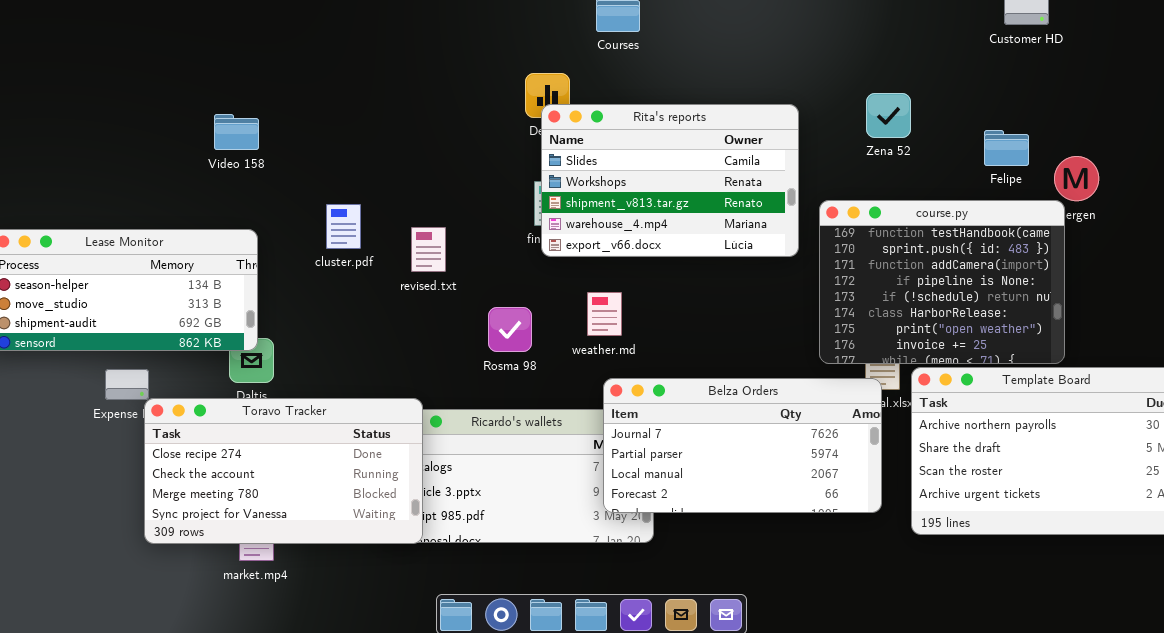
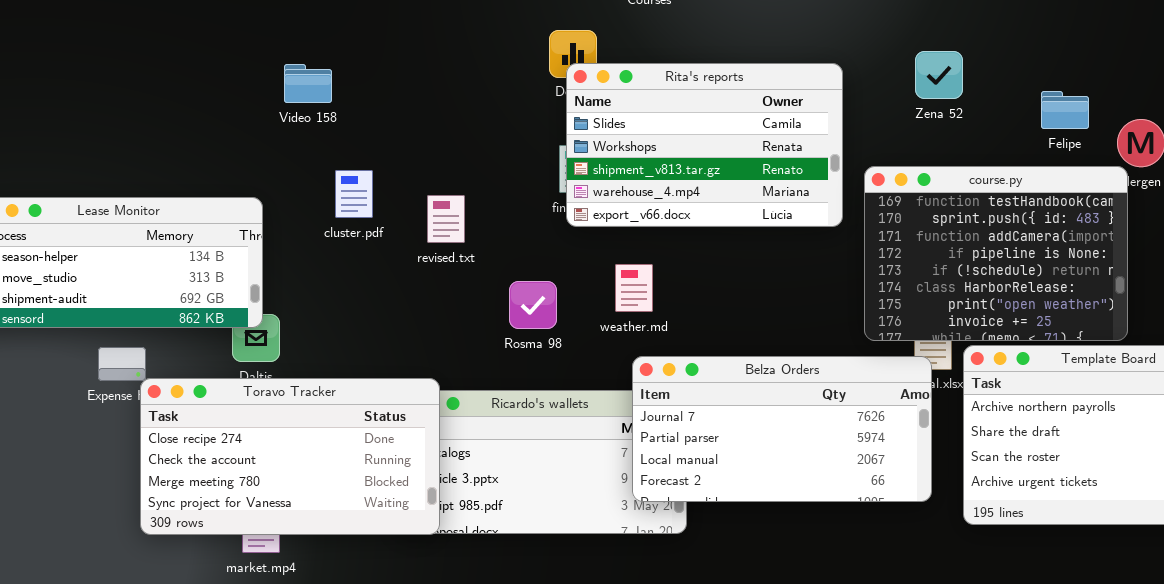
Video 158: [214,114,259,150] -> [284,64,332,103], moved

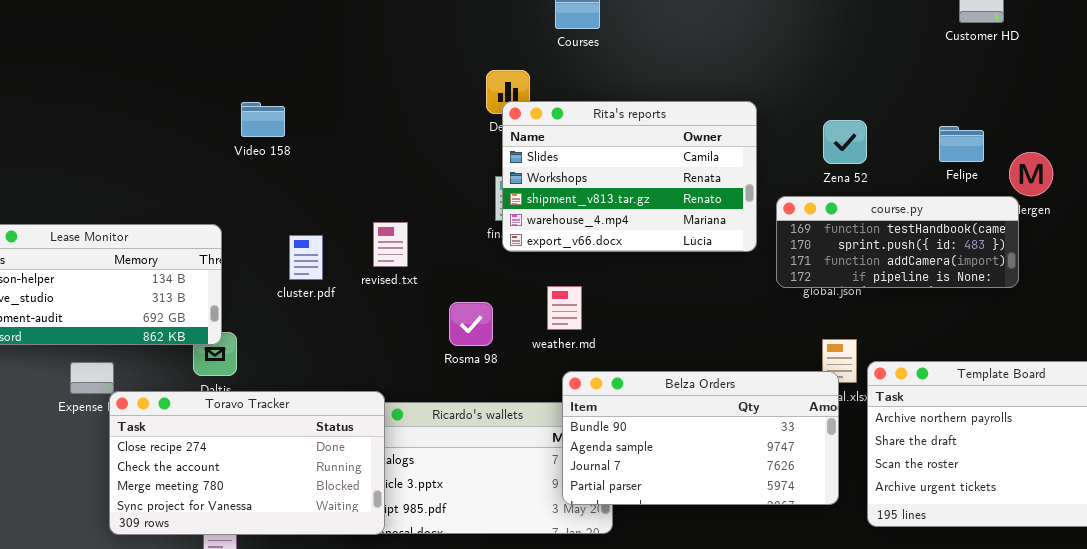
Zena 52: [915,51,963,99] -> [823,120,867,164], moved
course.py: [864,166,1128,341] -> [776,196,1019,288], resized
cluster.pdf: [335,170,373,218] -> [289,235,323,280], moved
Belza Orders: [632,356,932,502] -> [562,371,839,505], scrolled up 2 rows

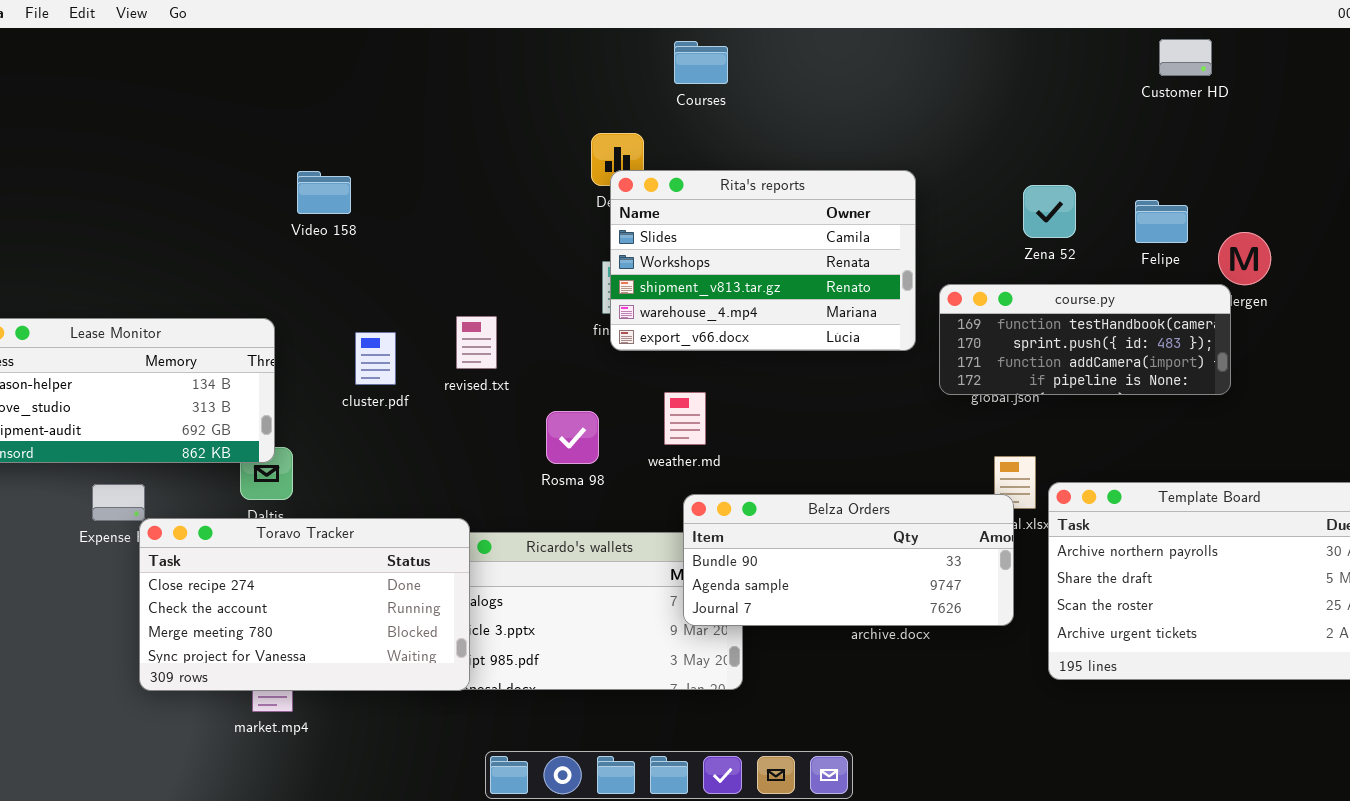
Zena 52: [823,120,867,164] -> [1023,185,1076,238], moved
Belza Orders: [562,371,839,505] -> [683,494,1014,626], resized

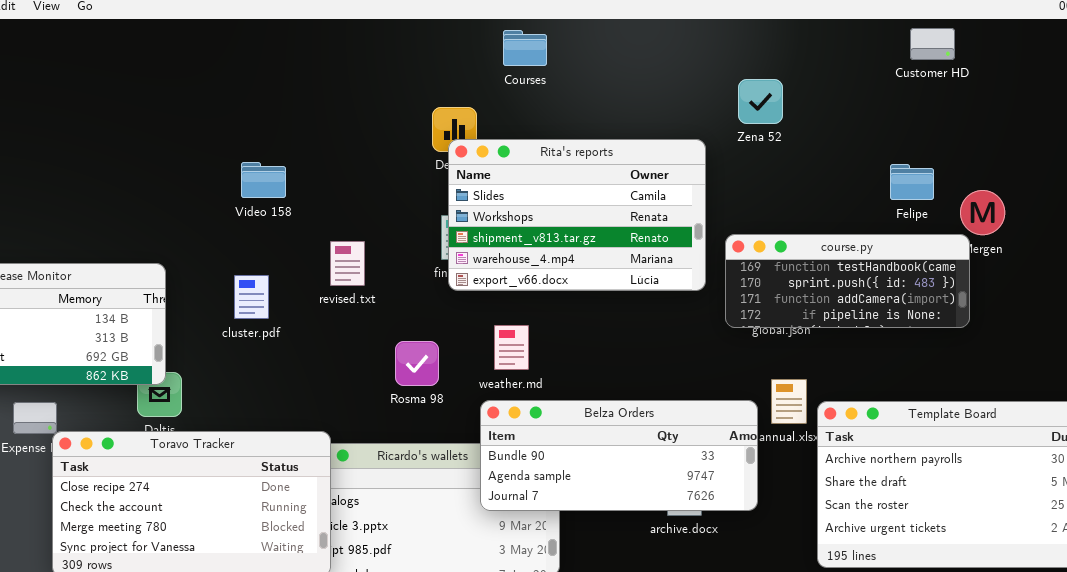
Video 158: [297,171,351,214] -> [241,162,286,198], moved
Zena 52: [1023,185,1076,238] -> [738,79,783,124], moved
revised.txt: [456,316,497,369] -> [330,241,365,286], moved
Belza Orders: [683,494,1014,626] -> [480,400,758,511], moved

